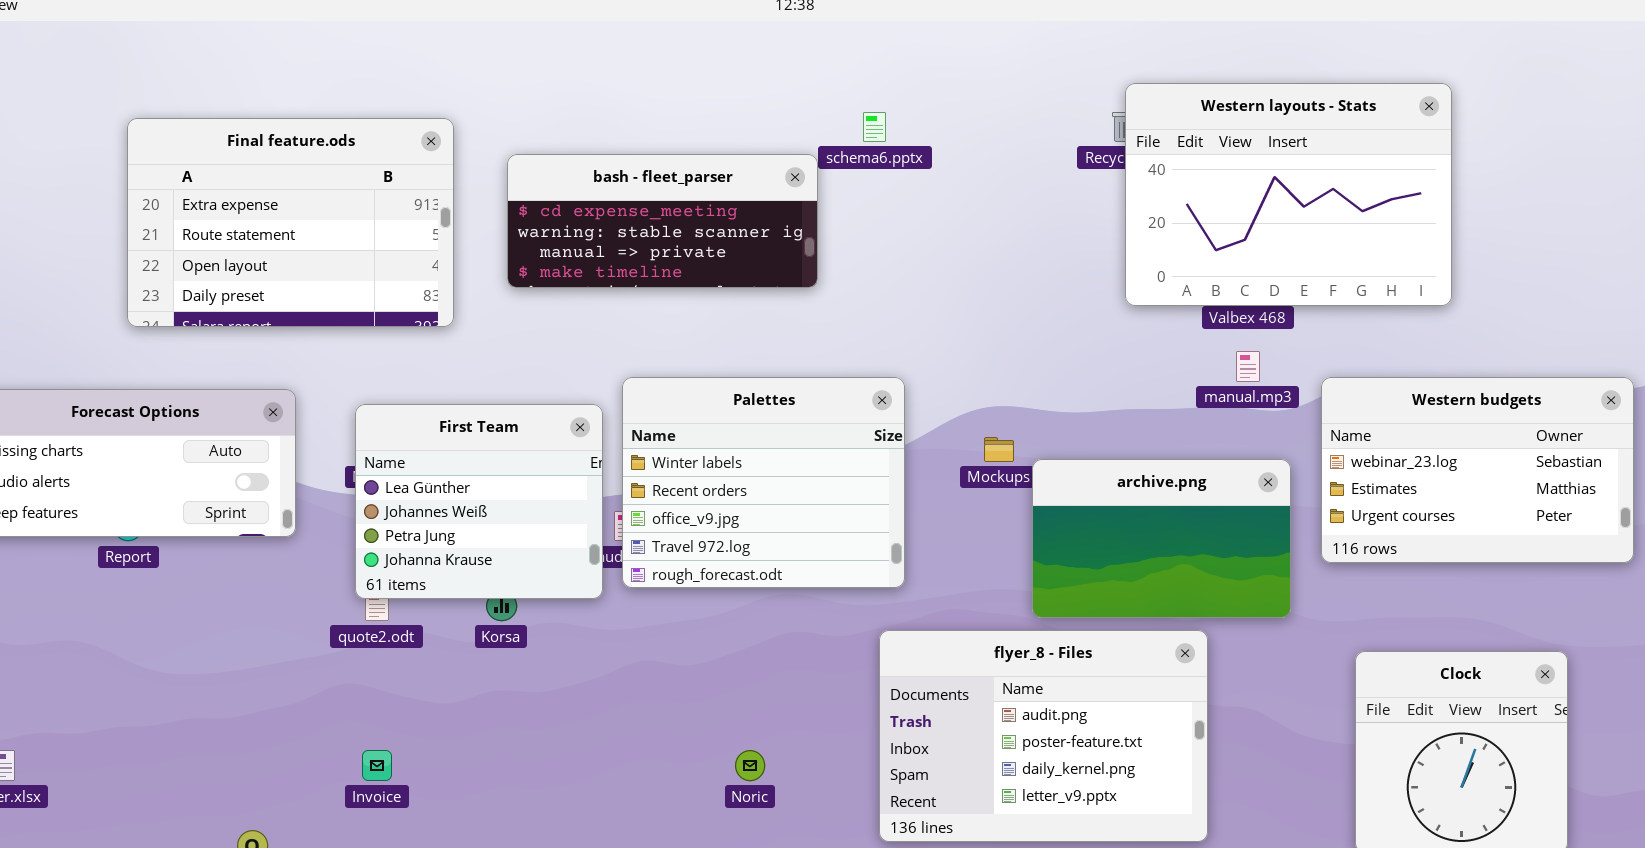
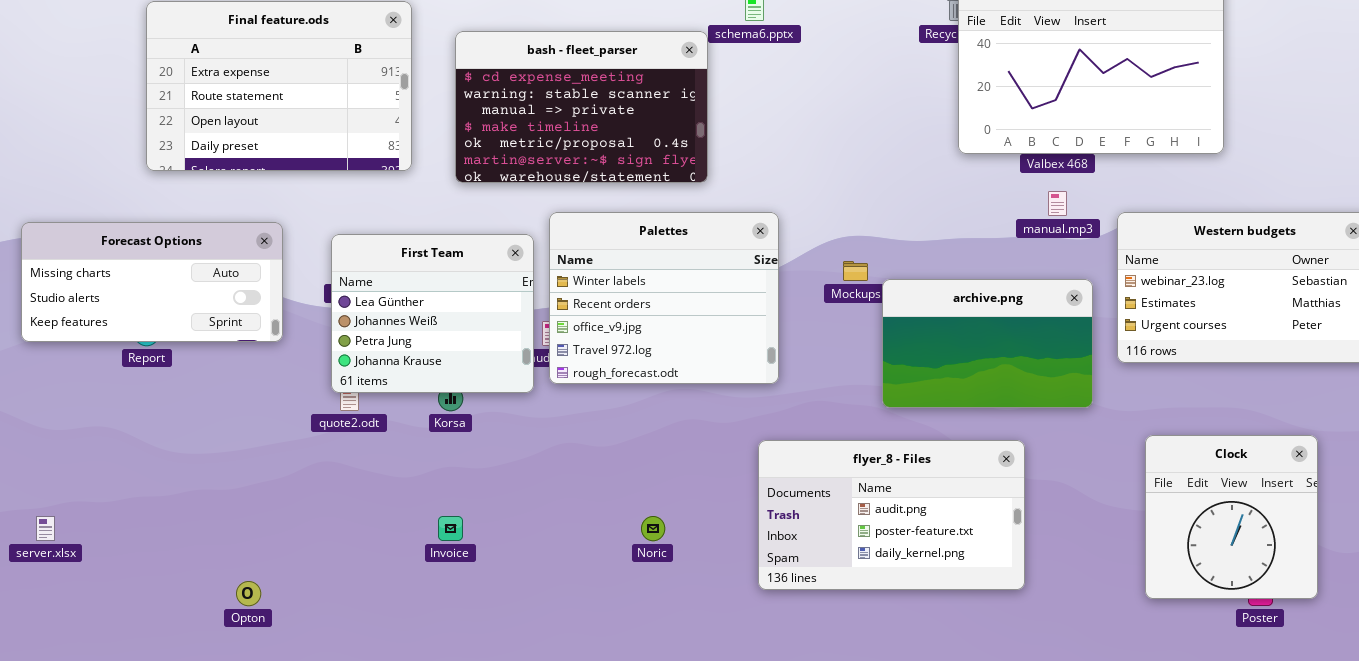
bash - fleet_parser: [507,154,818,288] -> [455,31,708,183], resized
flyer_8 - Files: [879,630,1208,842] -> [758,440,1025,590], resized
Invoice: [362,750,392,781] -> [438,516,463,541], moved

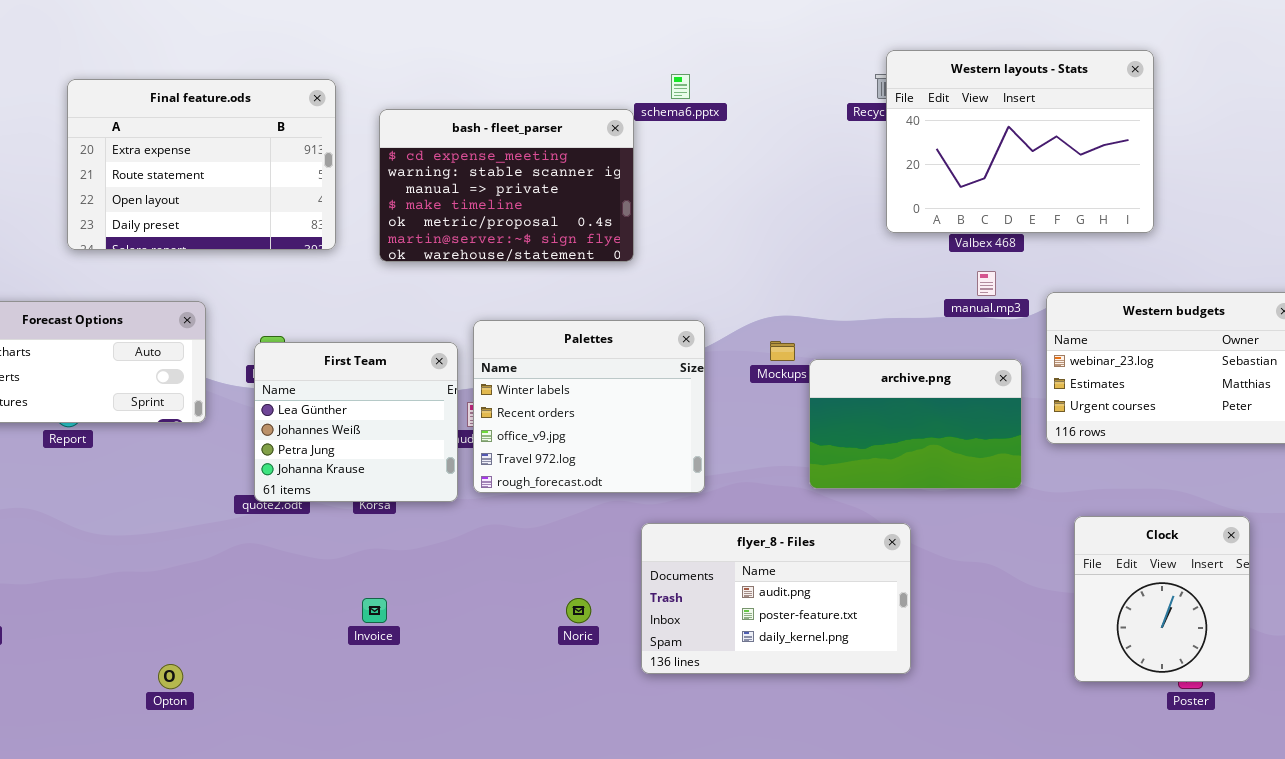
Palettes: [549,212,779,384] -> [473,320,705,493], moved
First Team: [331,234,534,393] -> [254,342,458,502], moved
flyer_8 - Files: [758,440,1025,590] -> [641,523,911,674], moved

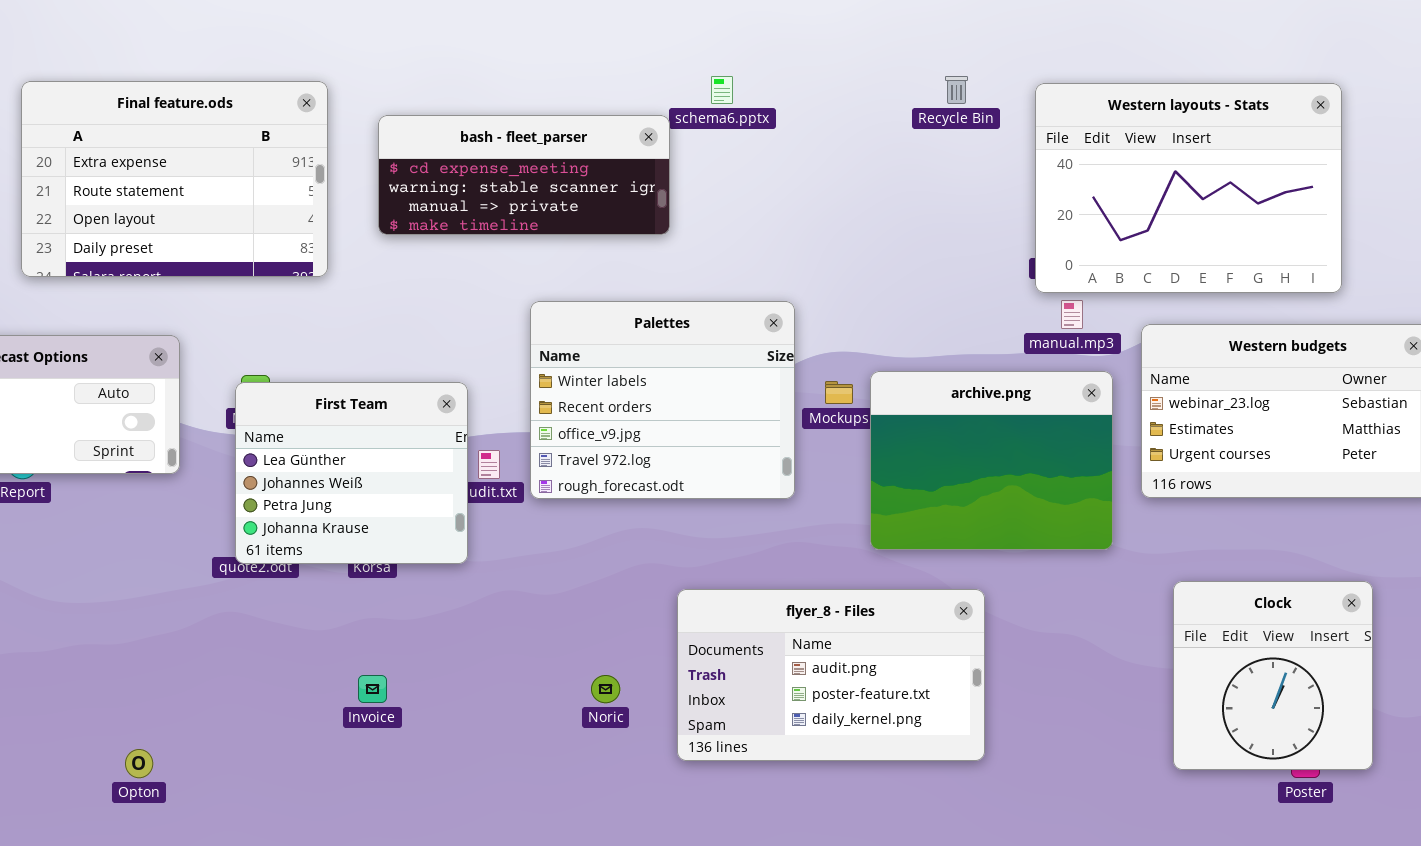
Western layouts - Stats: [886,50,1154,233] -> [1035,83,1342,293], moved
bash - fleet_parser: [379,109,634,262] -> [378,115,670,235], resized
Palettes: [473,320,705,493] -> [530,301,795,499], moved
archive.png: [809,359,1022,489] -> [870,371,1113,550], resized

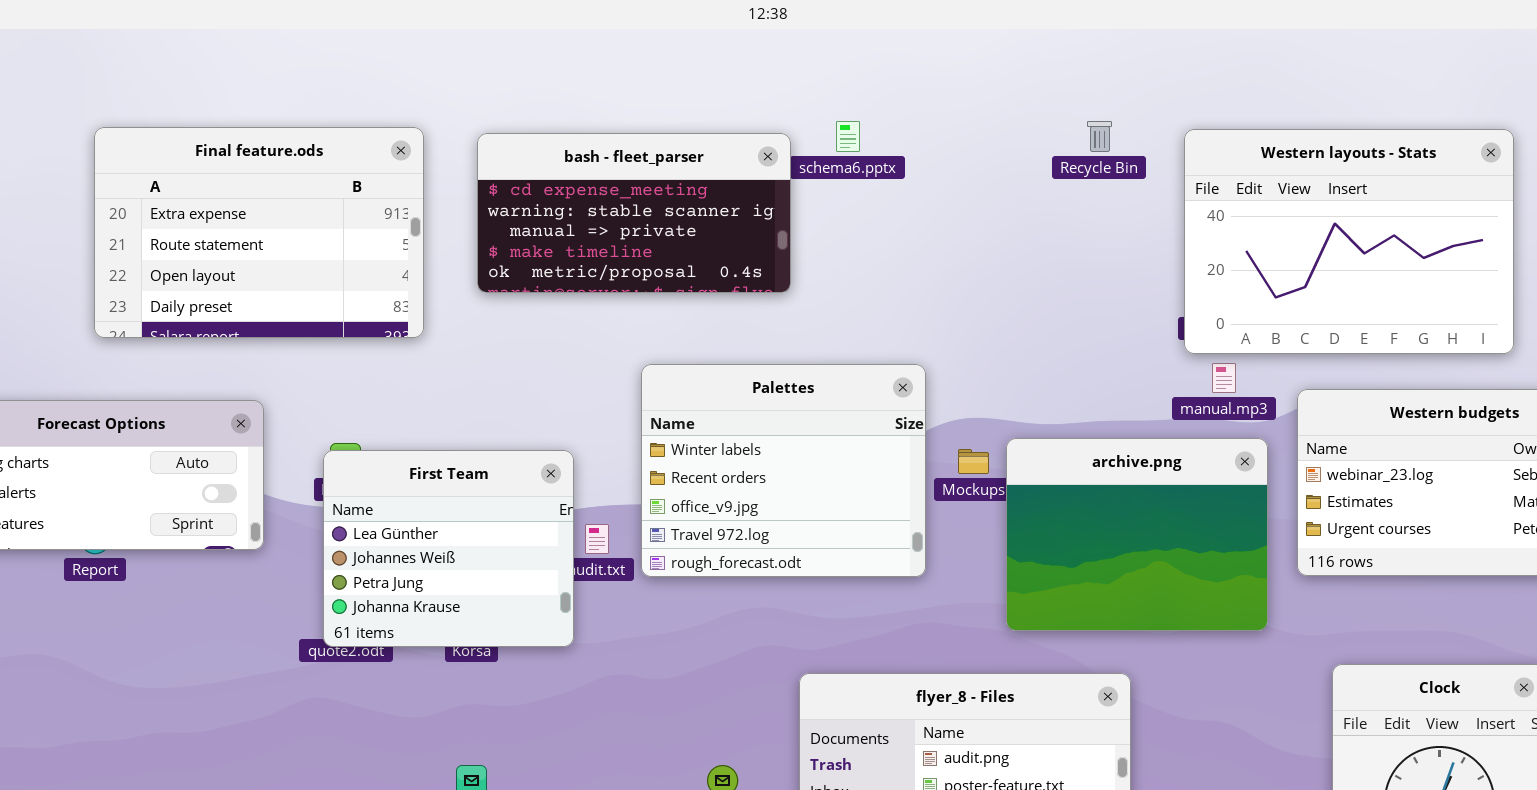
bash - fleet_parser: [378,115,670,235] -> [477,133,791,293], resized

